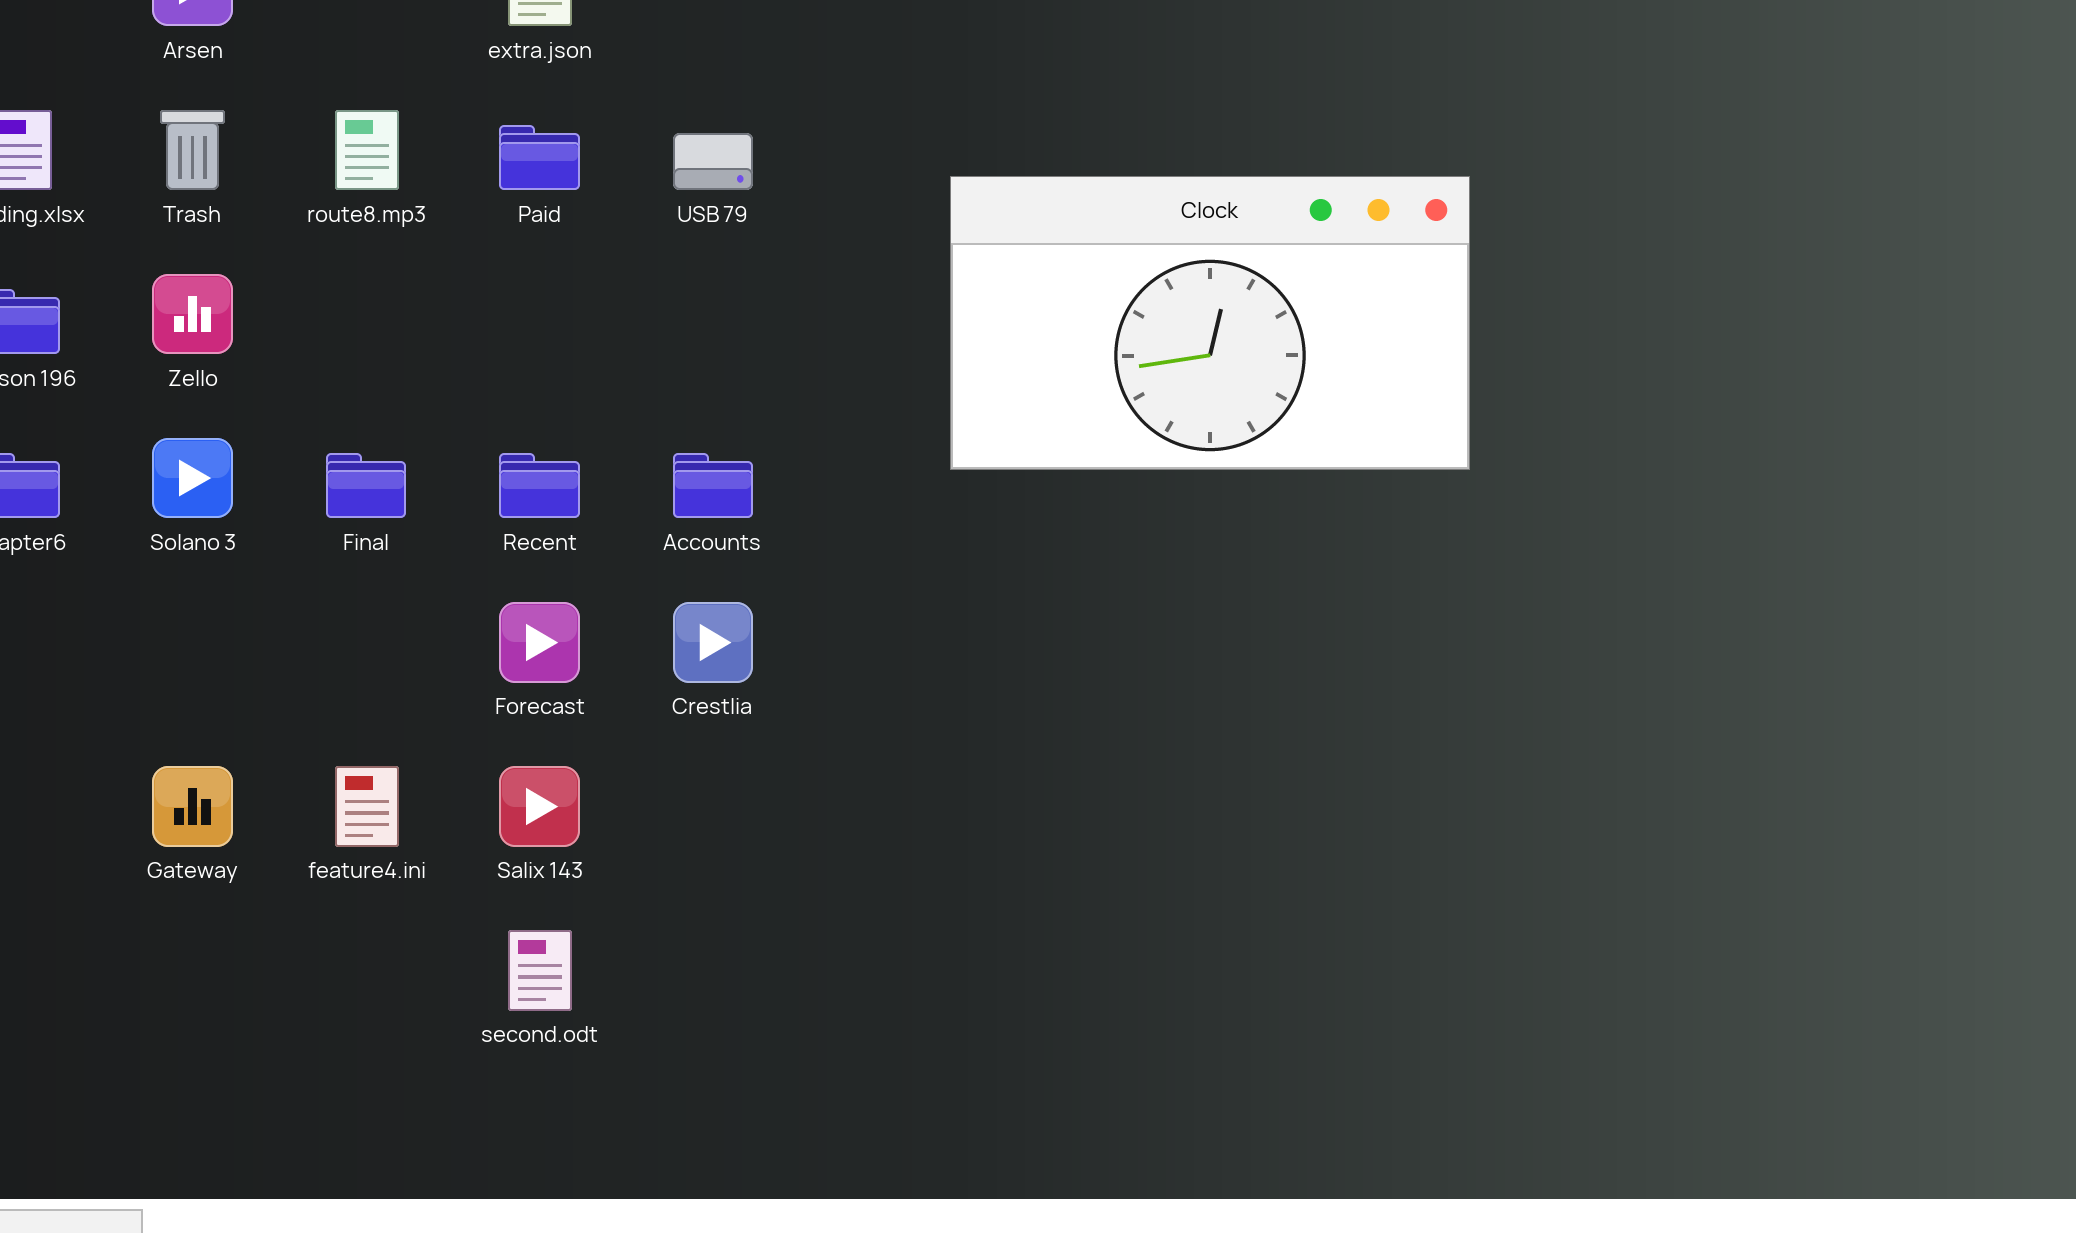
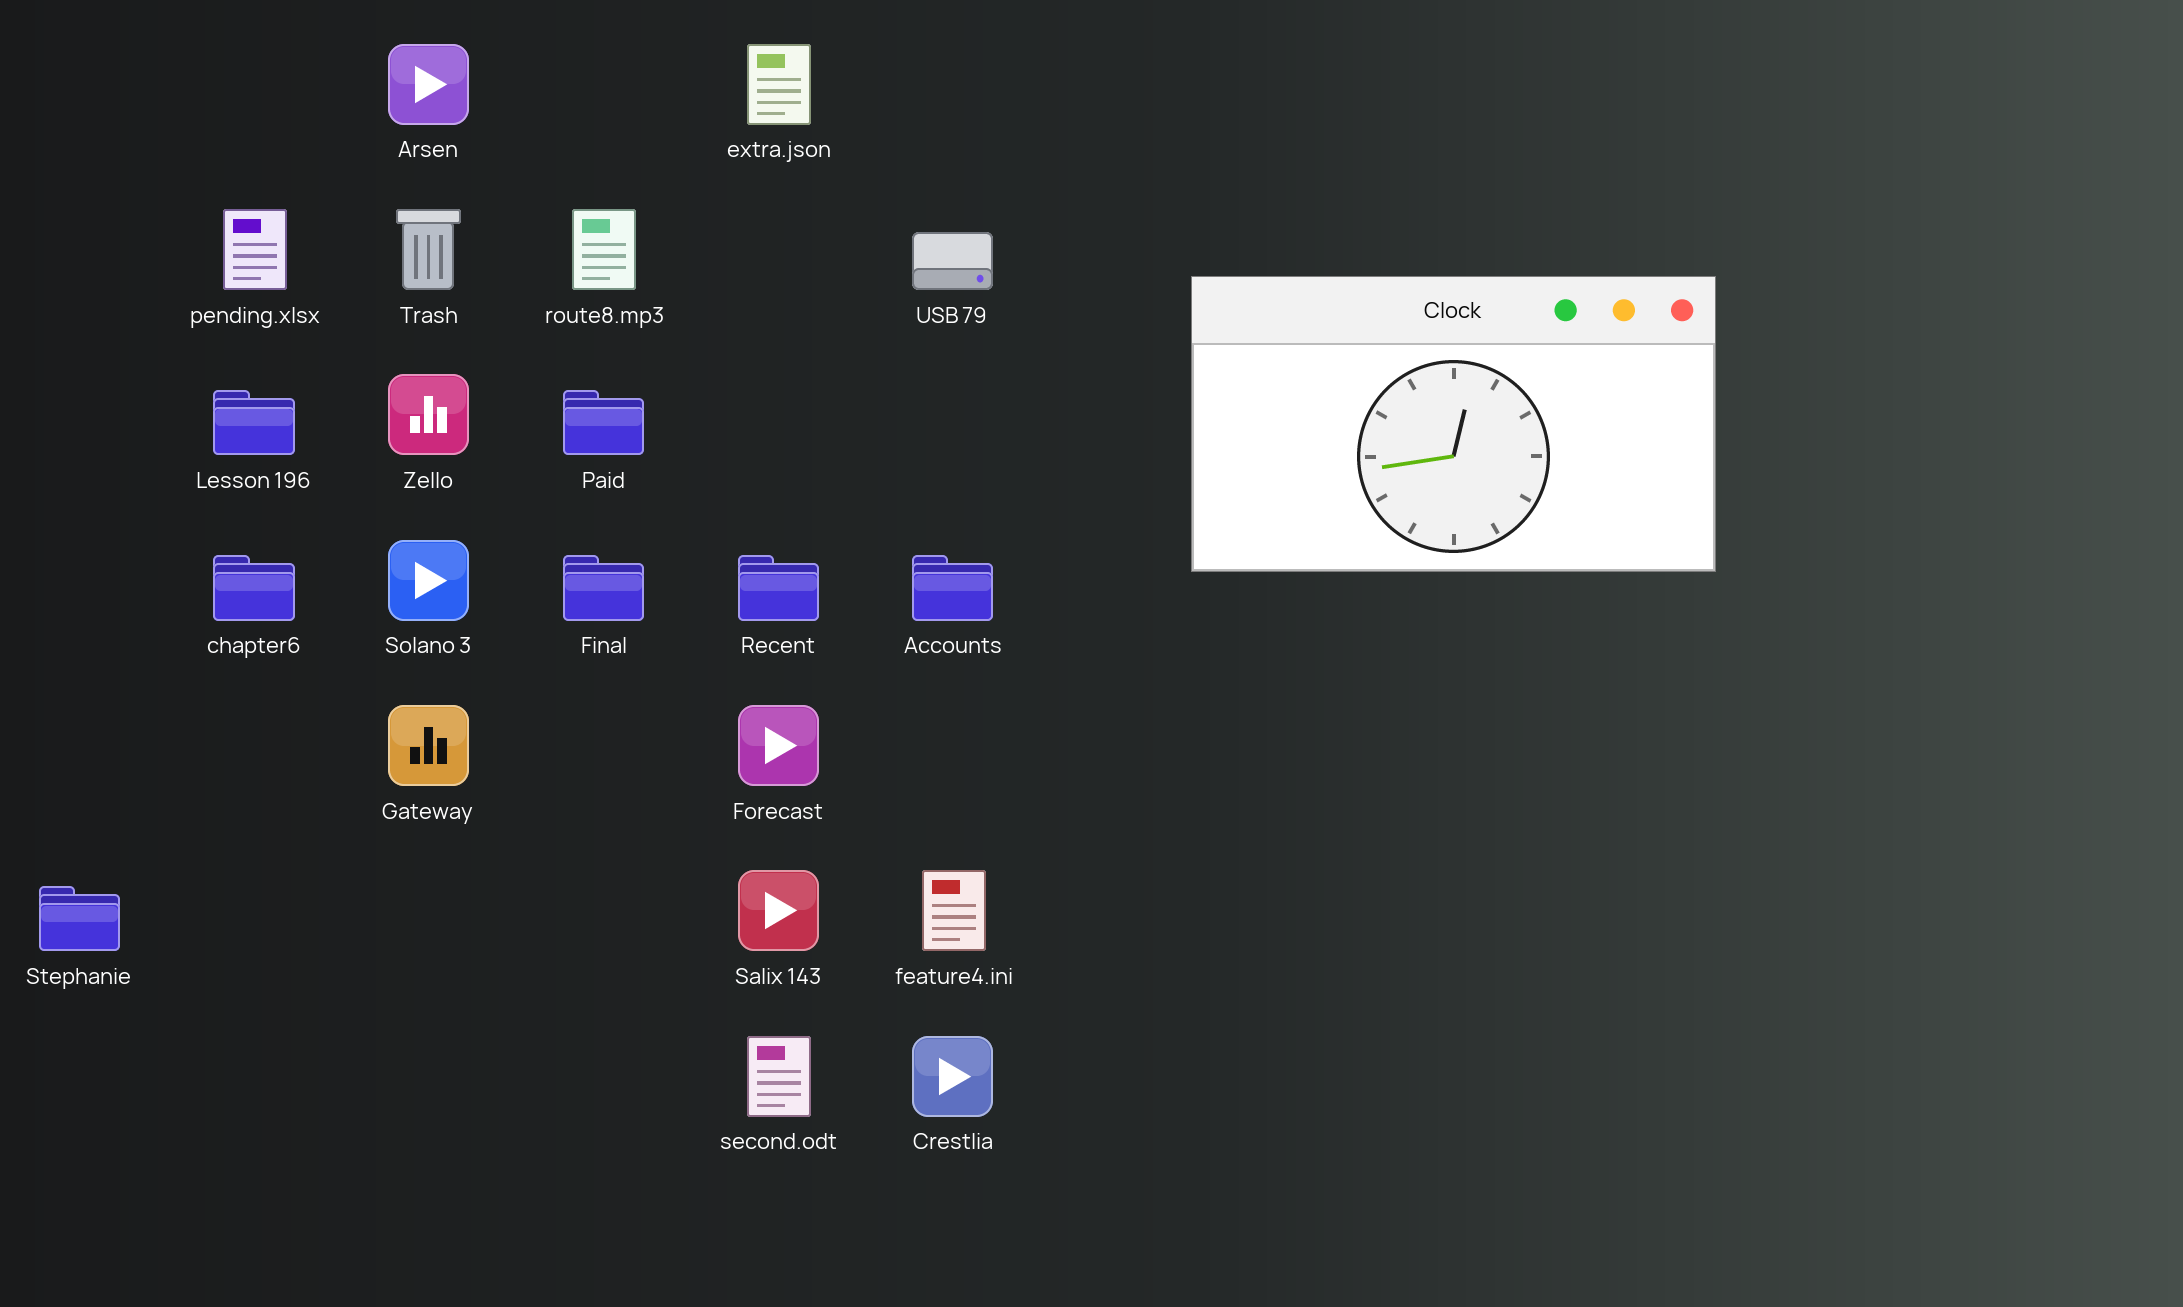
Paid: [499,125,580,190] -> [563,390,644,455], moved
Crestlia: [673,602,753,683] -> [912,1036,993,1117], moved
Gateway: [152,766,233,847] -> [388,705,469,786], moved
feature4.ini: [335,766,399,847] -> [922,870,986,951], moved

